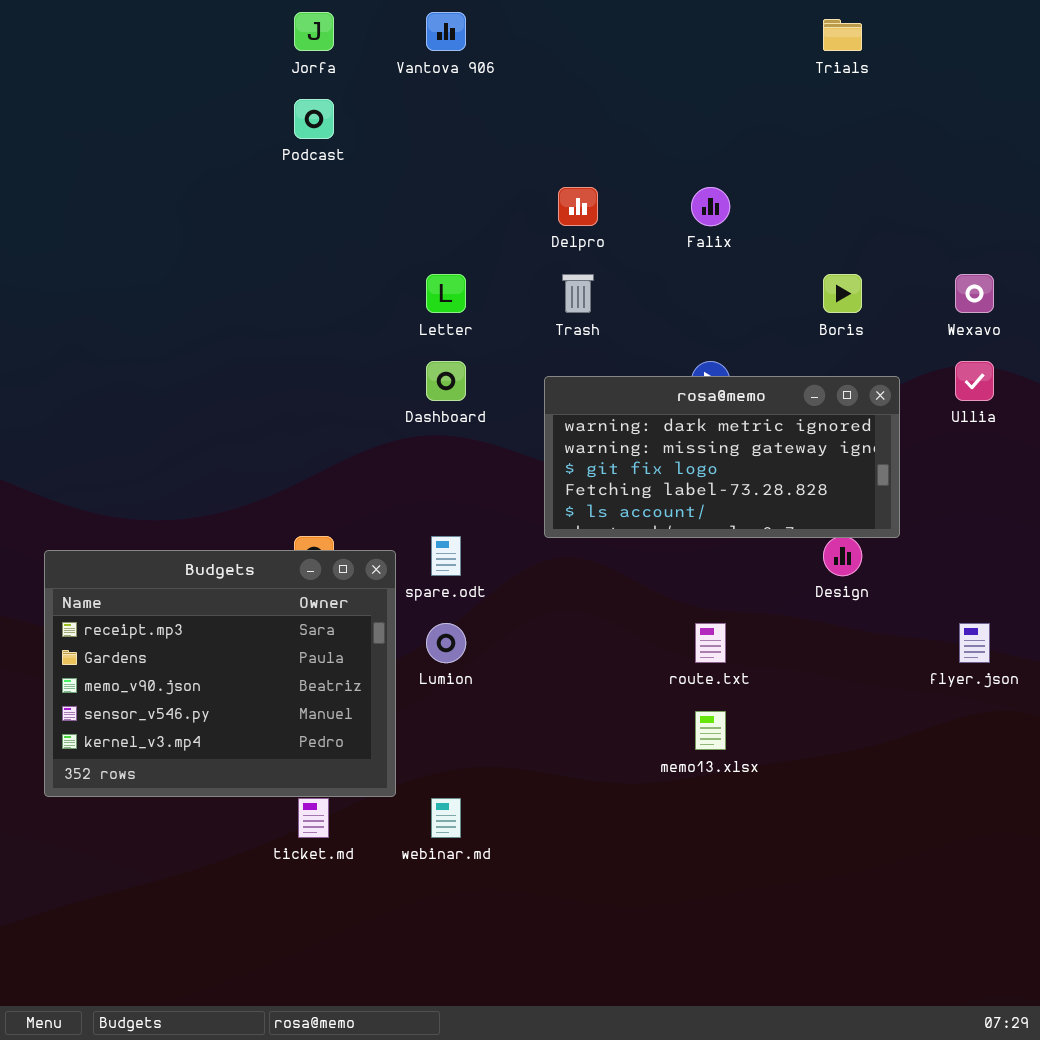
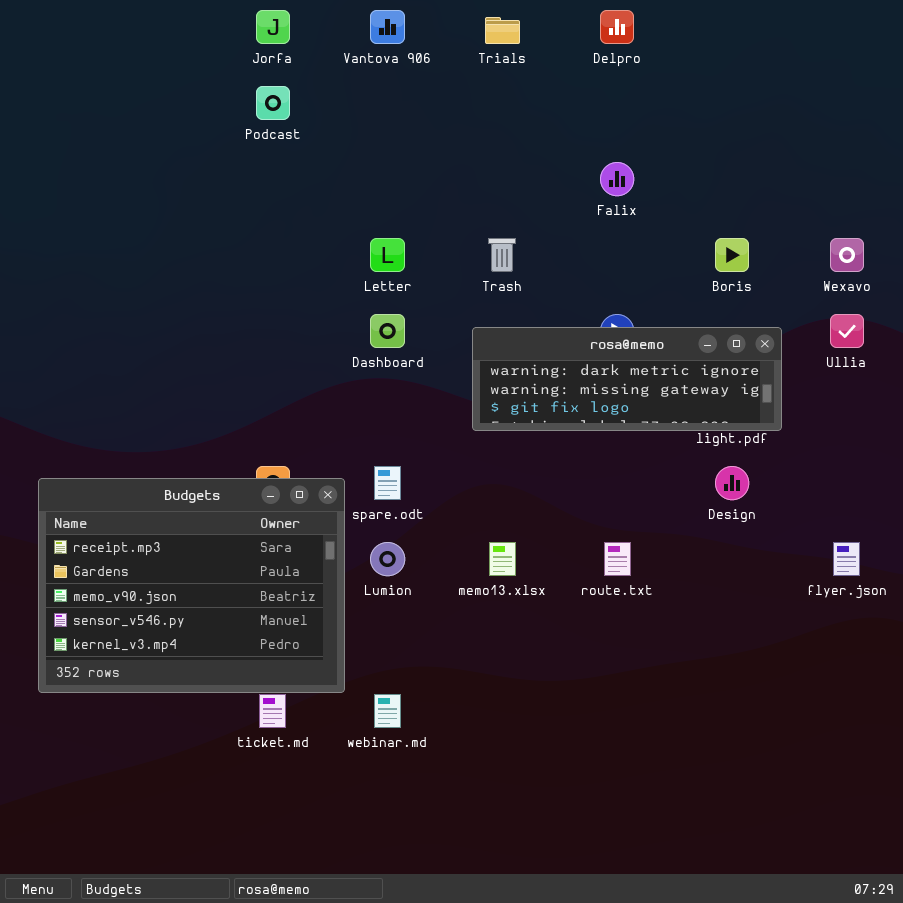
Trials: [823,19,862,51] -> [485,17,520,44], moved
Delpro: [558,187,598,226] -> [600,10,634,44], moved
rosa@memo: [544,376,900,538] -> [472,327,782,431], resized
memo13.xlsx: [695,711,726,750] -> [489,542,516,576], moved

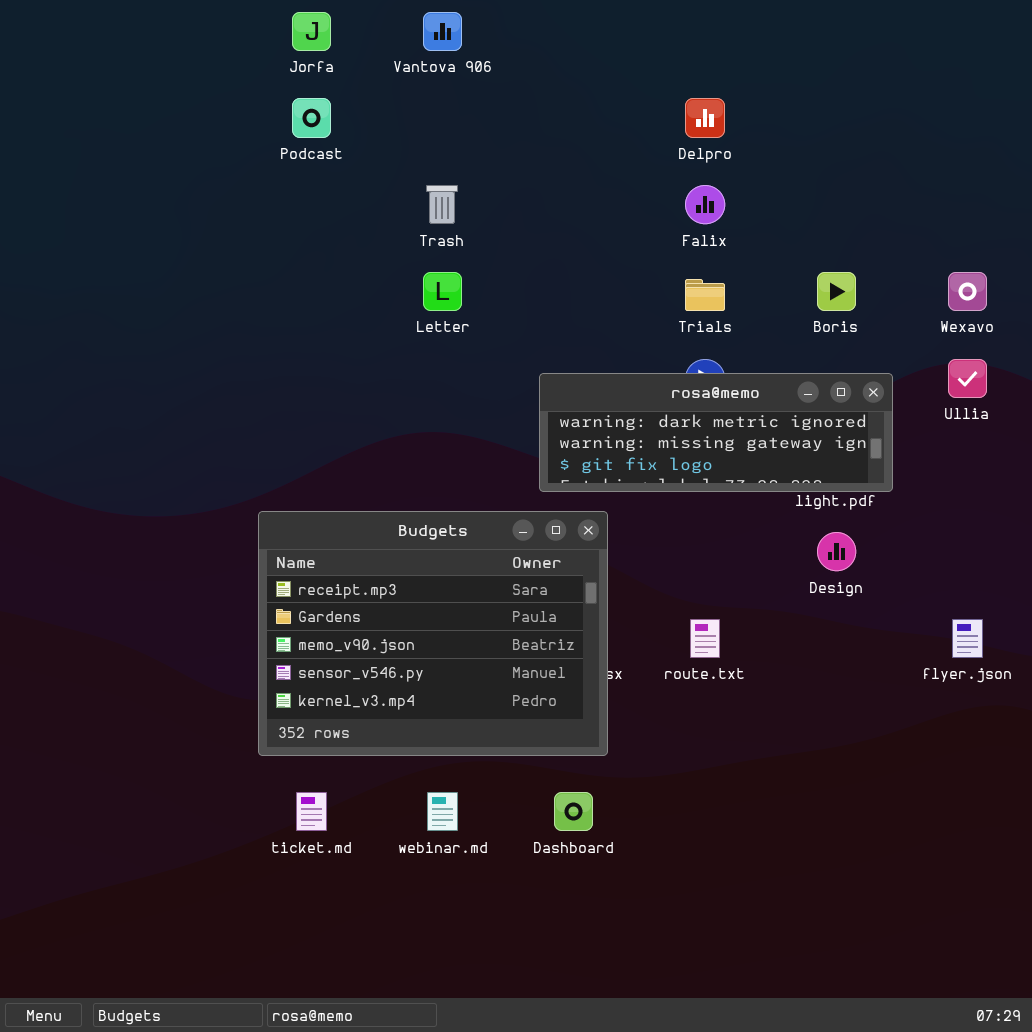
Delpro: [600,10,634,44] -> [685,98,725,138], moved
Trials: [485,17,520,44] -> [685,279,725,311], moved
Trash: [488,238,516,272] -> [426,185,458,224], moved
Dashboard: [370,314,405,348] -> [554,792,593,831], moved
Budgets: [38,478,345,693] -> [258,511,608,756], moved

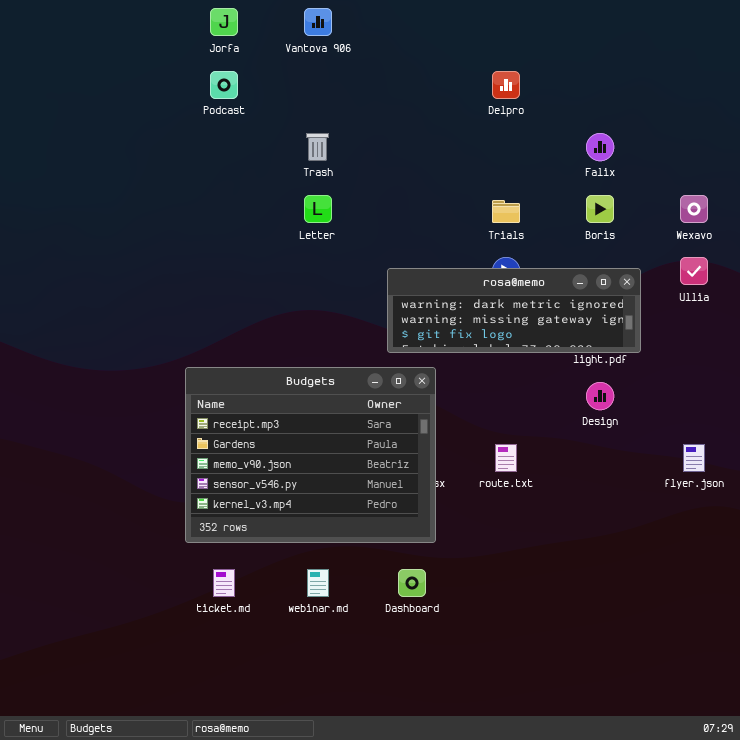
Falix: [685,185,725,224] -> [586,133,614,161], moved

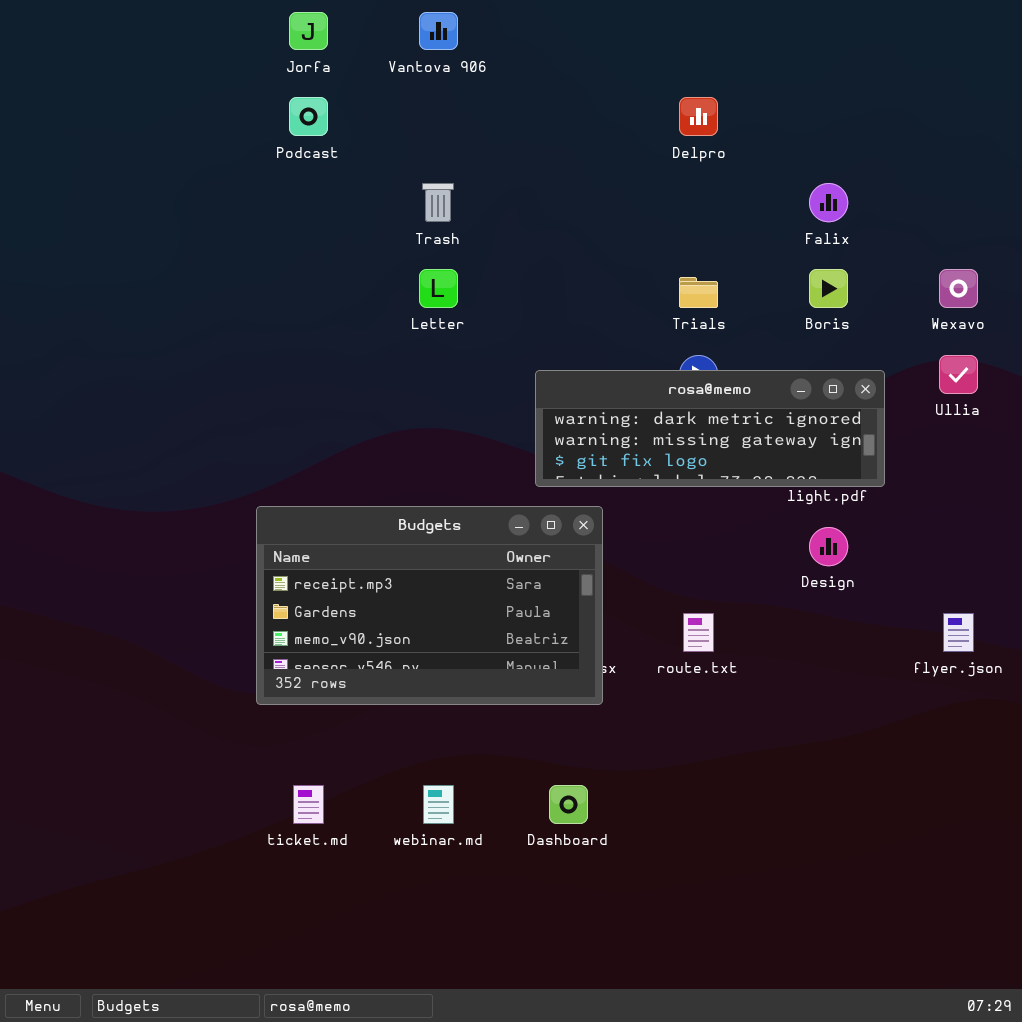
Budgets: [185,367,436,543] -> [256,506,603,705], resized

